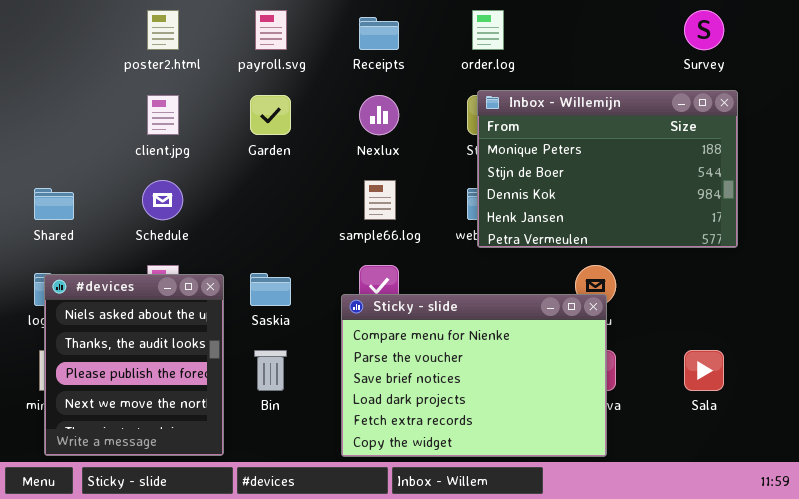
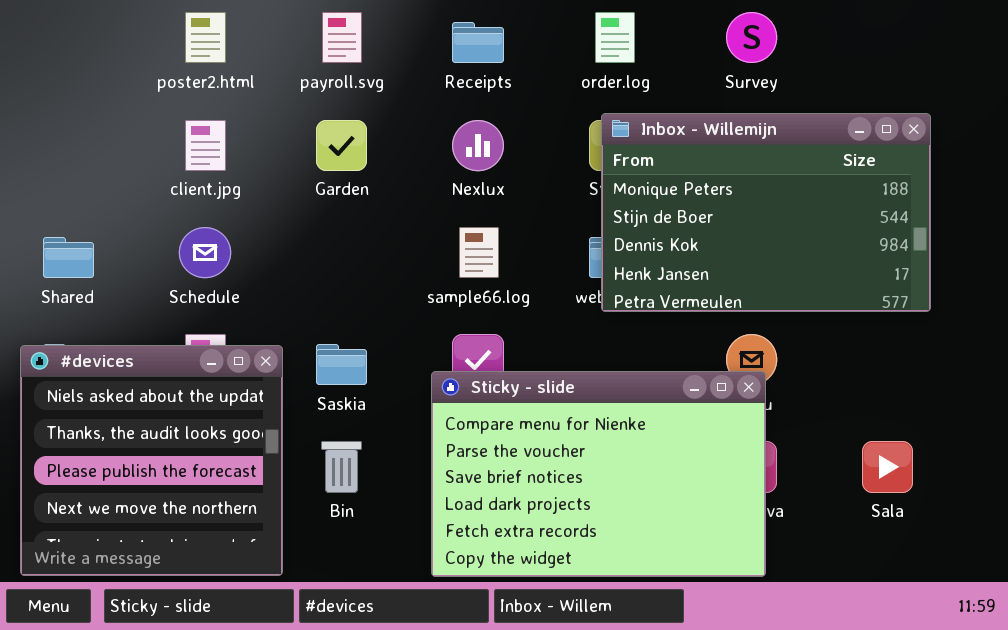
Survey: [684,10,724,50] -> [726,12,777,63], moved
#devices: [44,274,224,456] -> [20,345,283,576], resized

